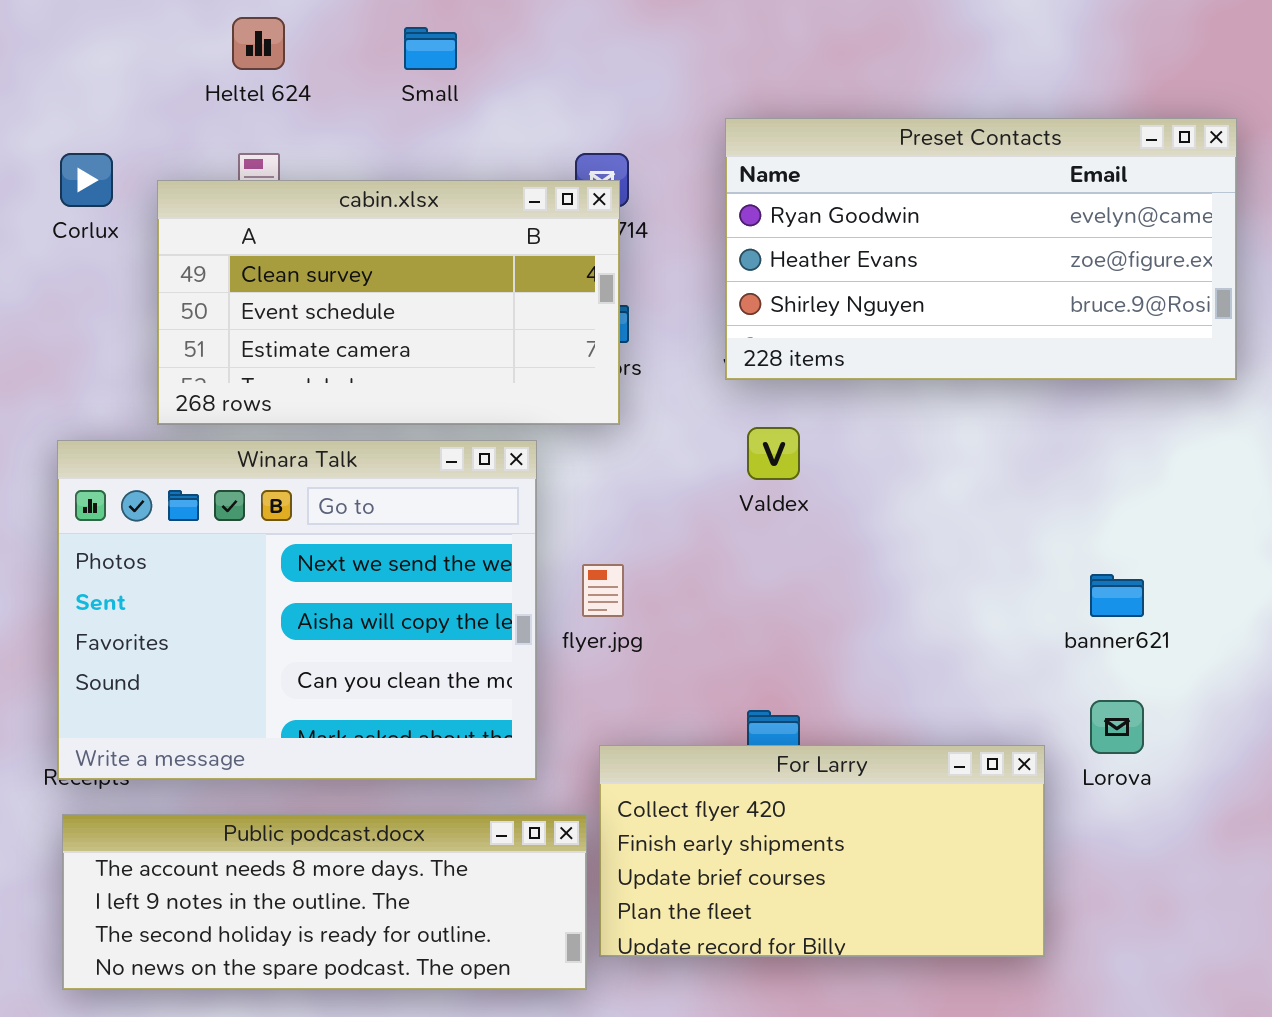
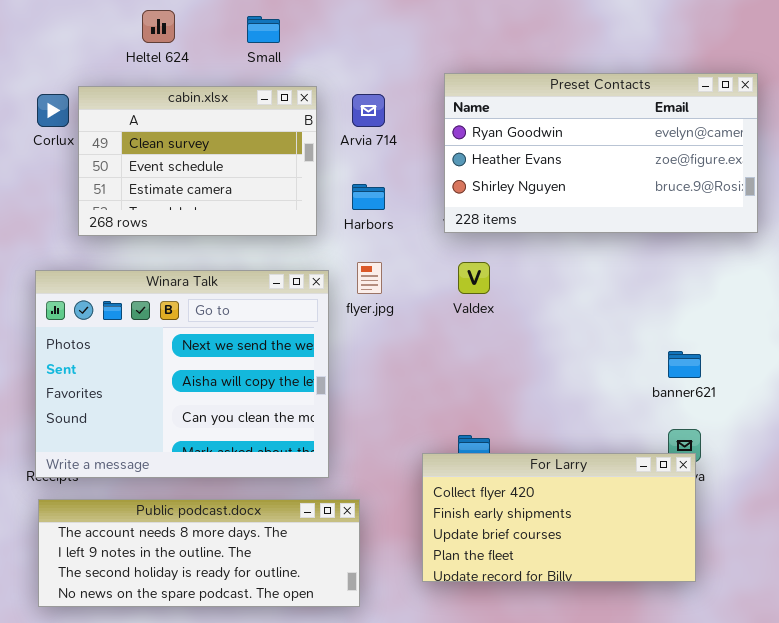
cabin.xlsx: [157,180,620,425] -> [78,86,317,236], moved, resized
flyer.jpg: [582,564,624,617] -> [357,262,382,294], moved
For Larry: [599,745,1045,957] -> [422,453,696,582], moved

